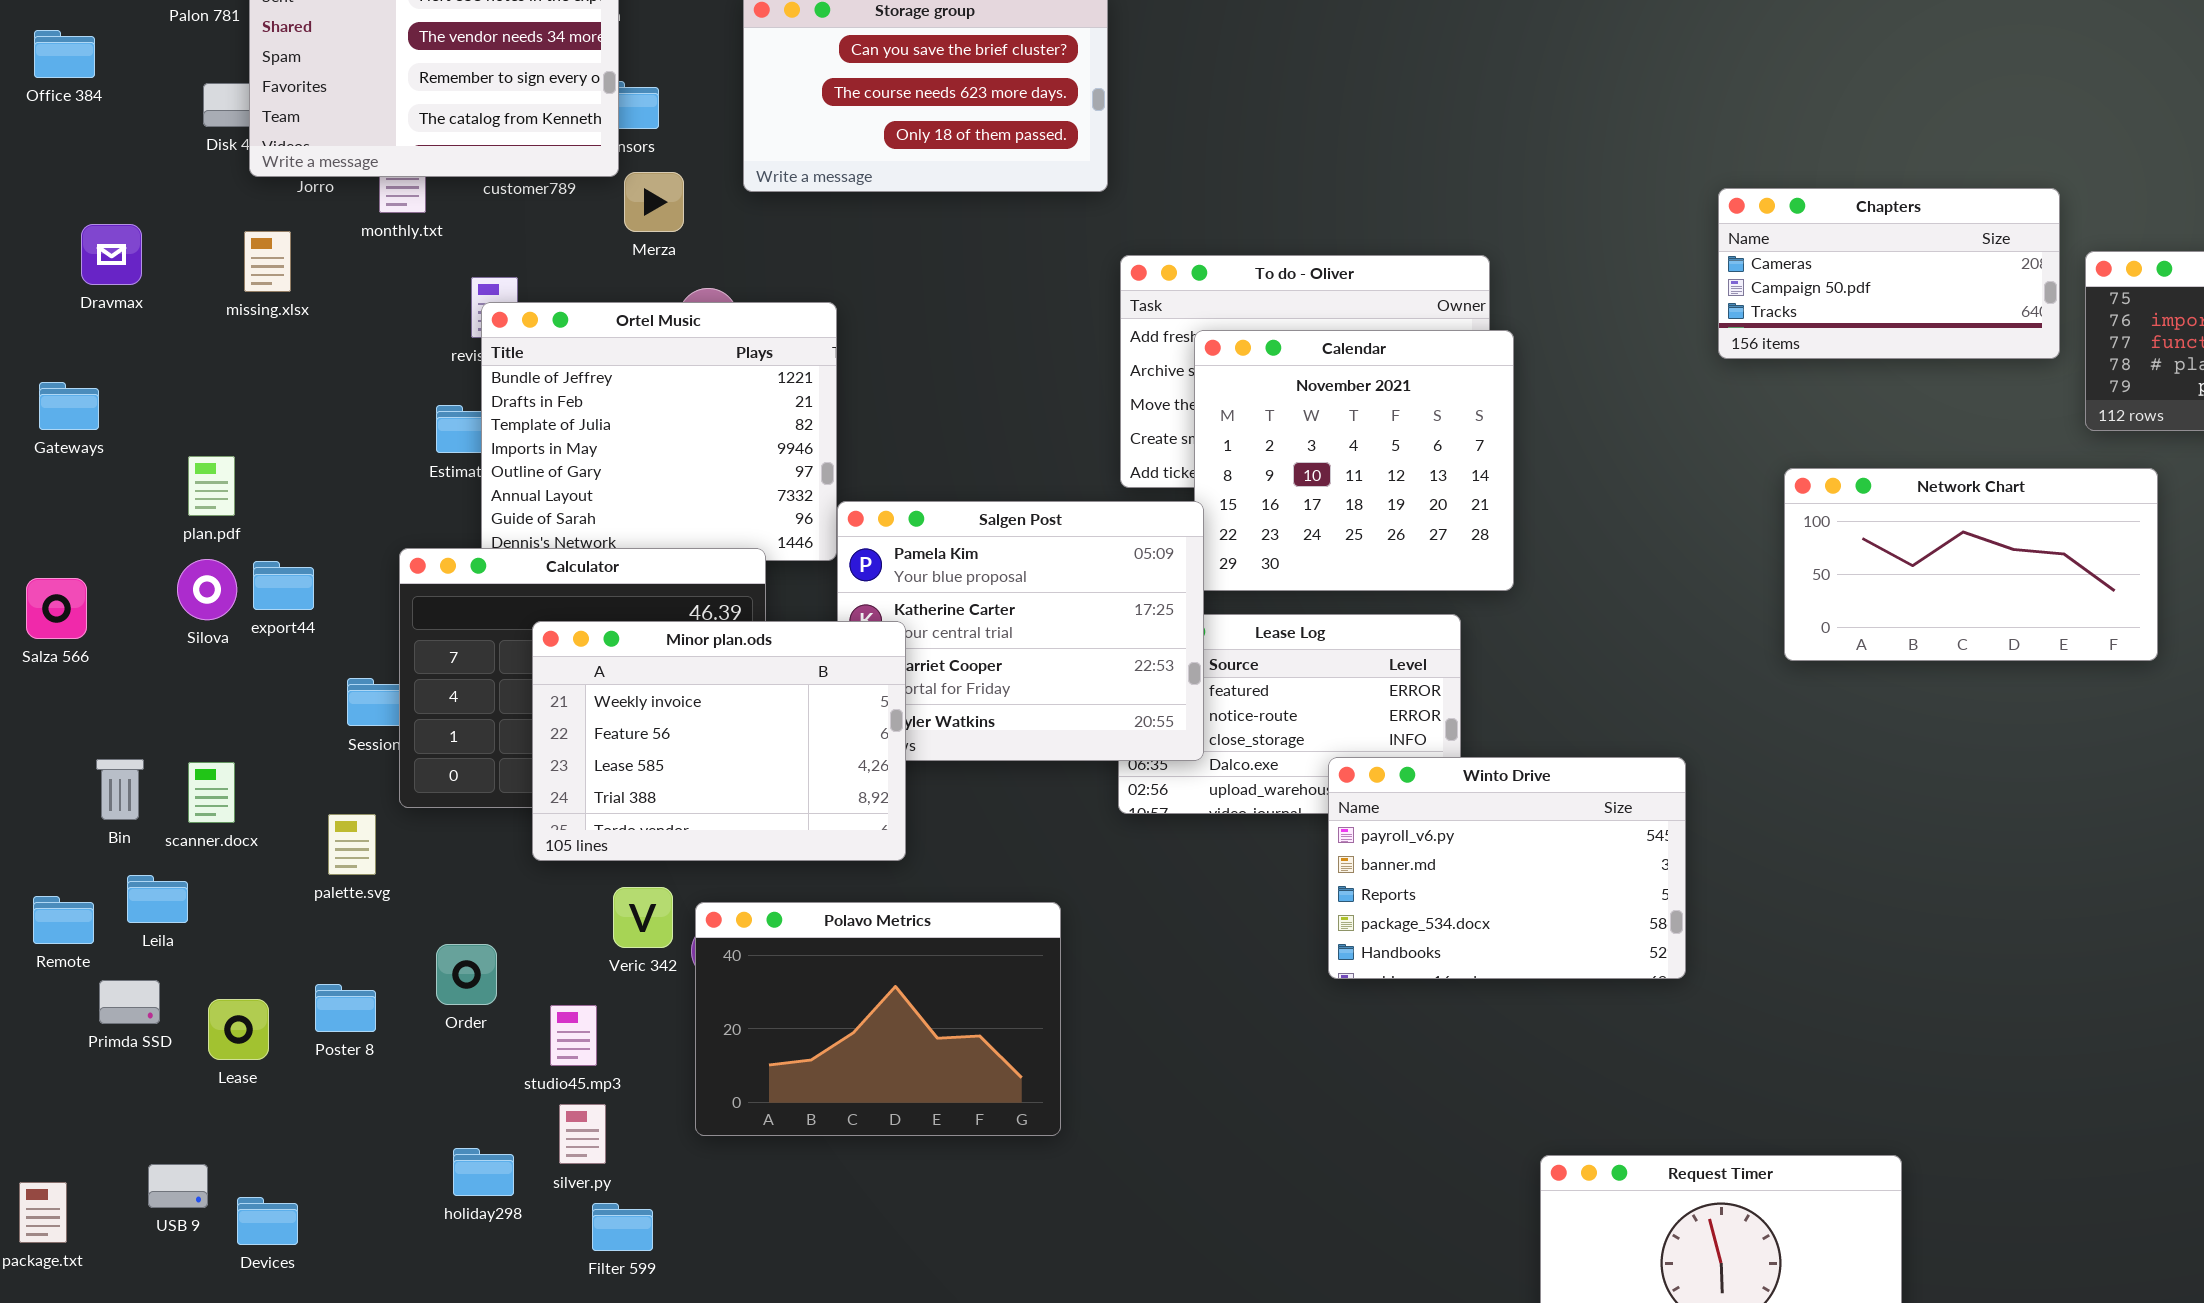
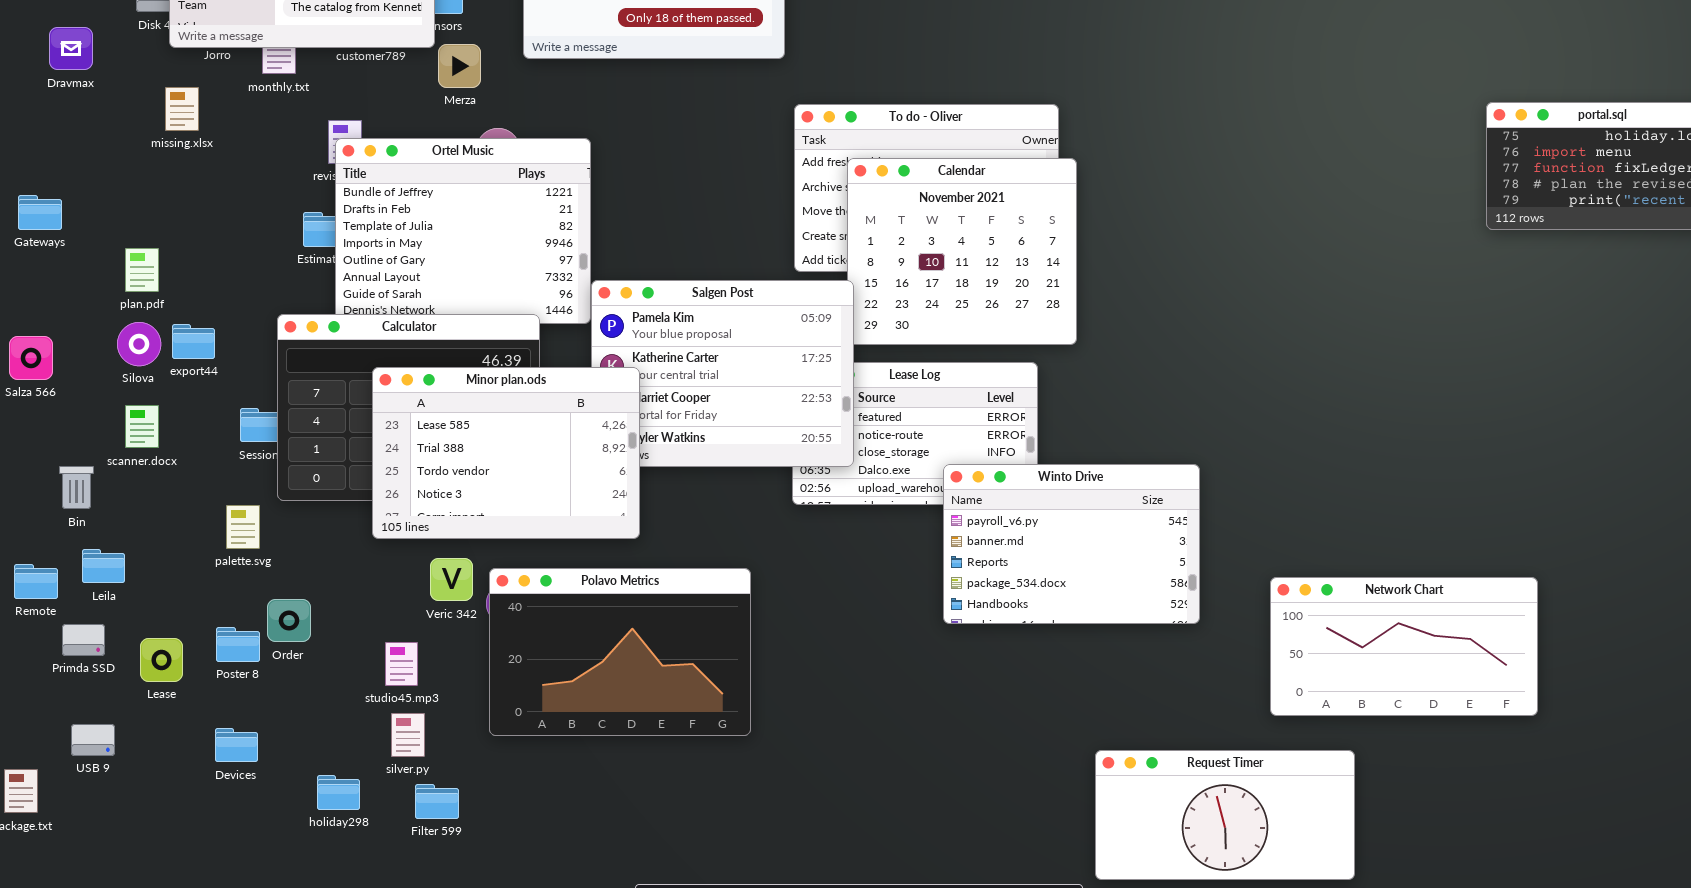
Chapters: [1718,188,2060,359] -> none, closed
Dravmax: [81,224,142,285] -> [49,27,93,70], moved
Network Chart: [1784,468,2158,661] -> [1270,577,1538,716], moved
Minor plan.ods: [532,621,906,861] -> [372,367,640,539], scrolled down 2 rows
scanner.docx: [188,762,235,823] -> [125,405,159,448], moved
Order: [436,944,497,1005] -> [267,599,311,642], moved
holiday298: [453,1148,514,1196] -> [317,775,360,810], moved
USB 9: [148,1164,208,1208] -> [71,724,115,756], moved
Devices: [237,1197,298,1245] -> [215,728,258,762], moved

